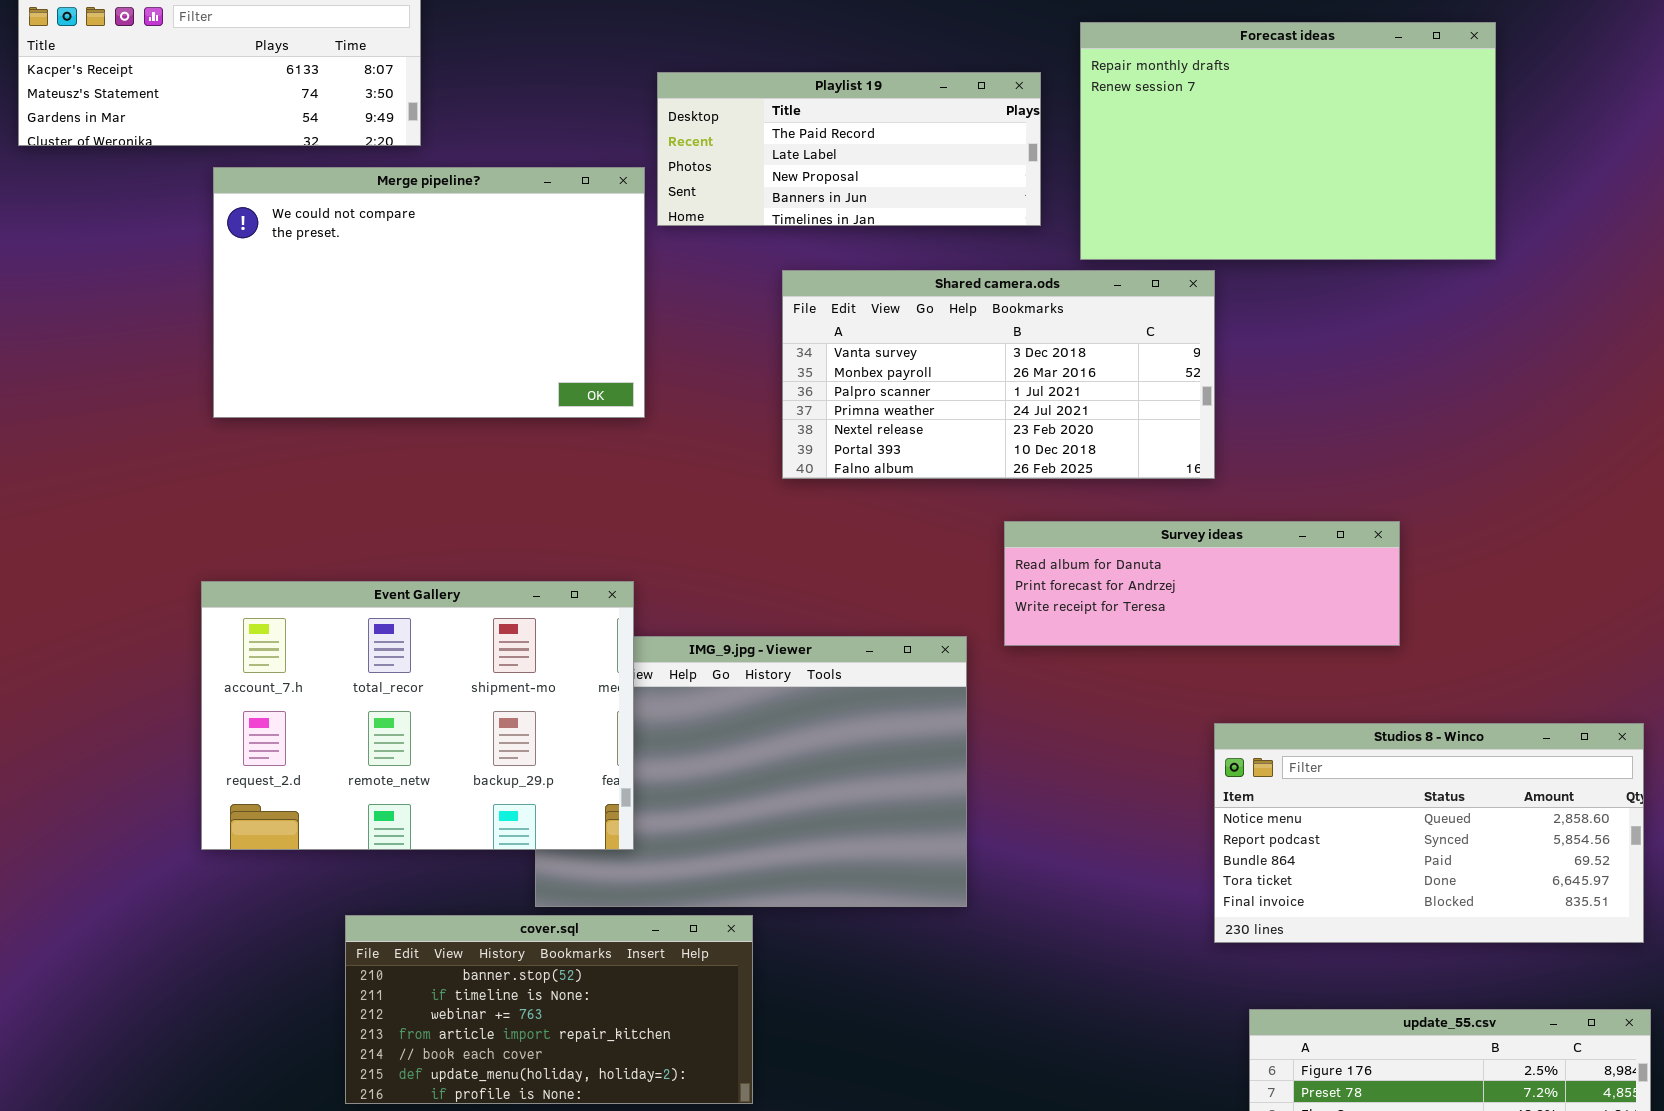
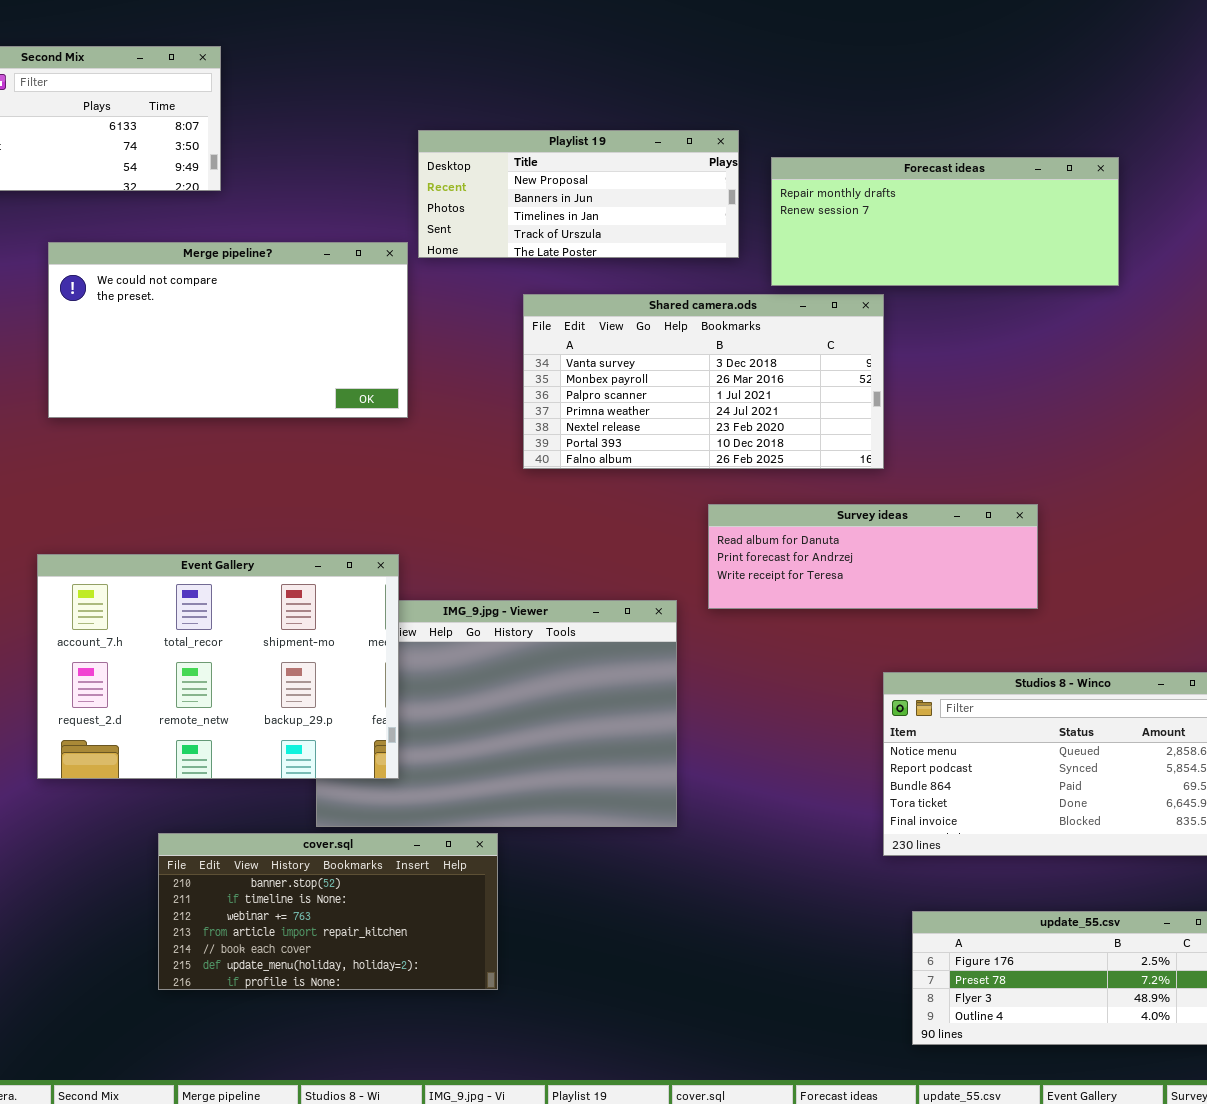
Forecast ideas: [1080,22,1496,260] -> [771,157,1119,286], resized
Playlist 19: [657,72,1041,226] -> [418,130,739,258], scrolled down 2 rows
Merge pipeline?: [213,167,645,418] -> [48,242,408,418], resized

